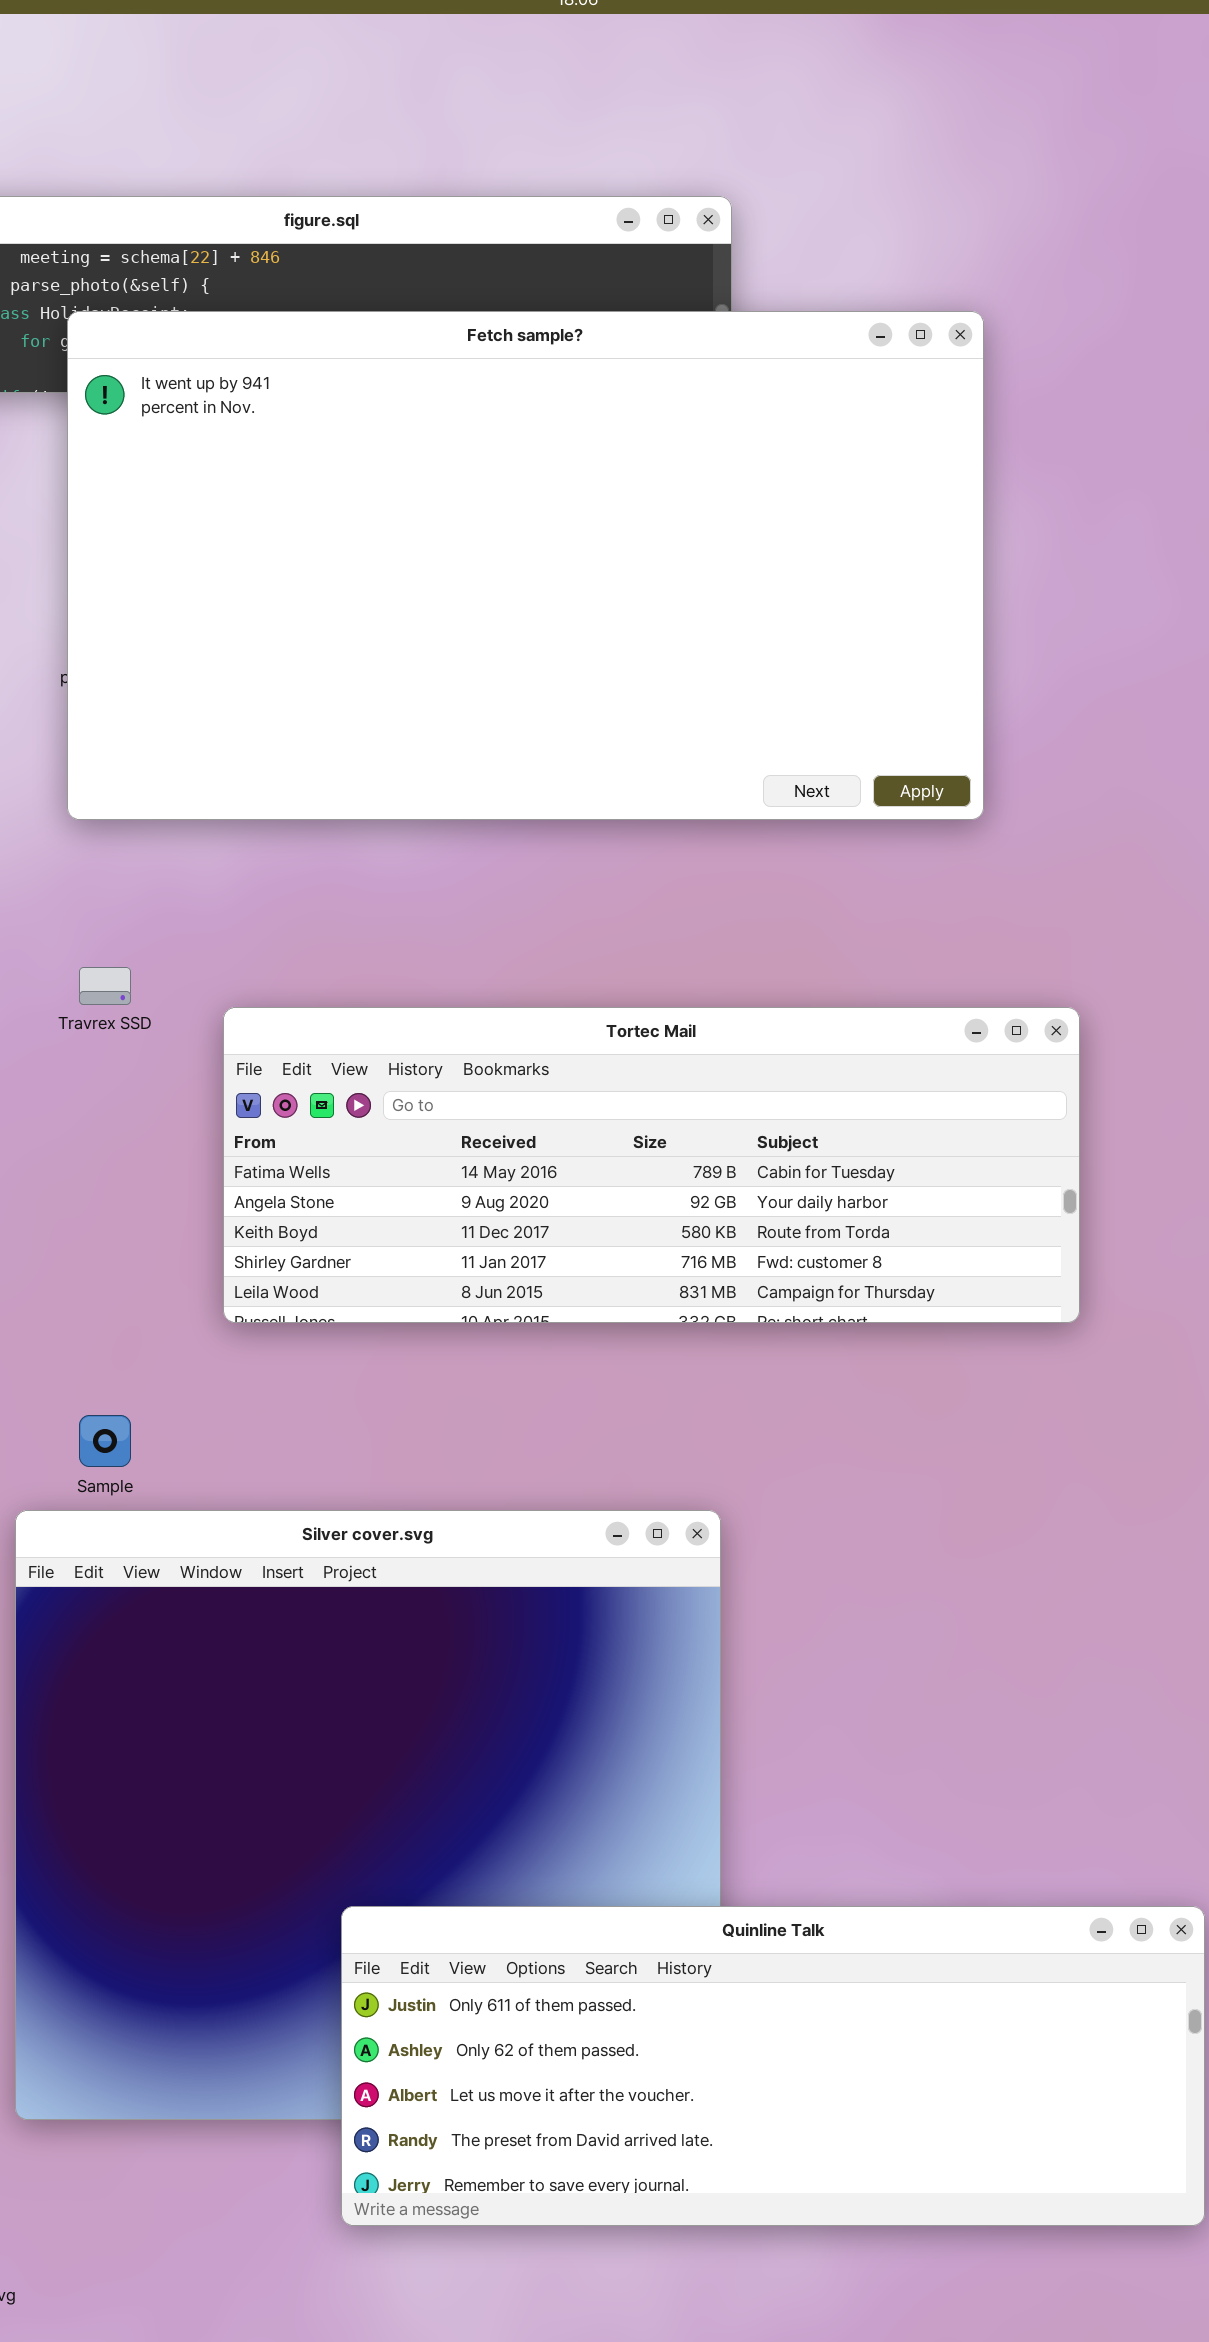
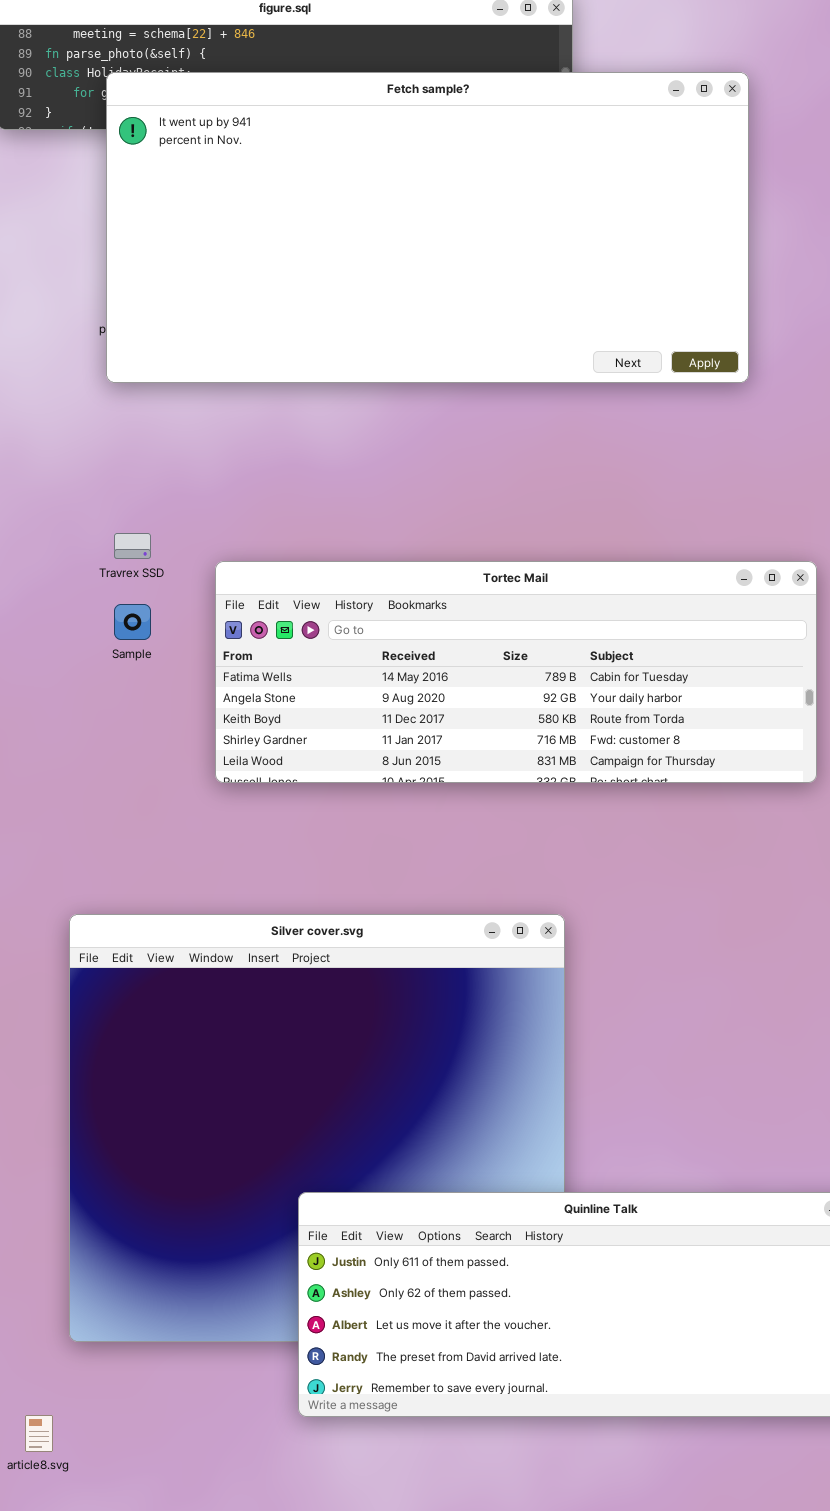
Fetch sample?: [67,311,984,820] -> [106,72,749,383], resized
Sample: [79,1415,131,1467] -> [114,604,151,640], moved

